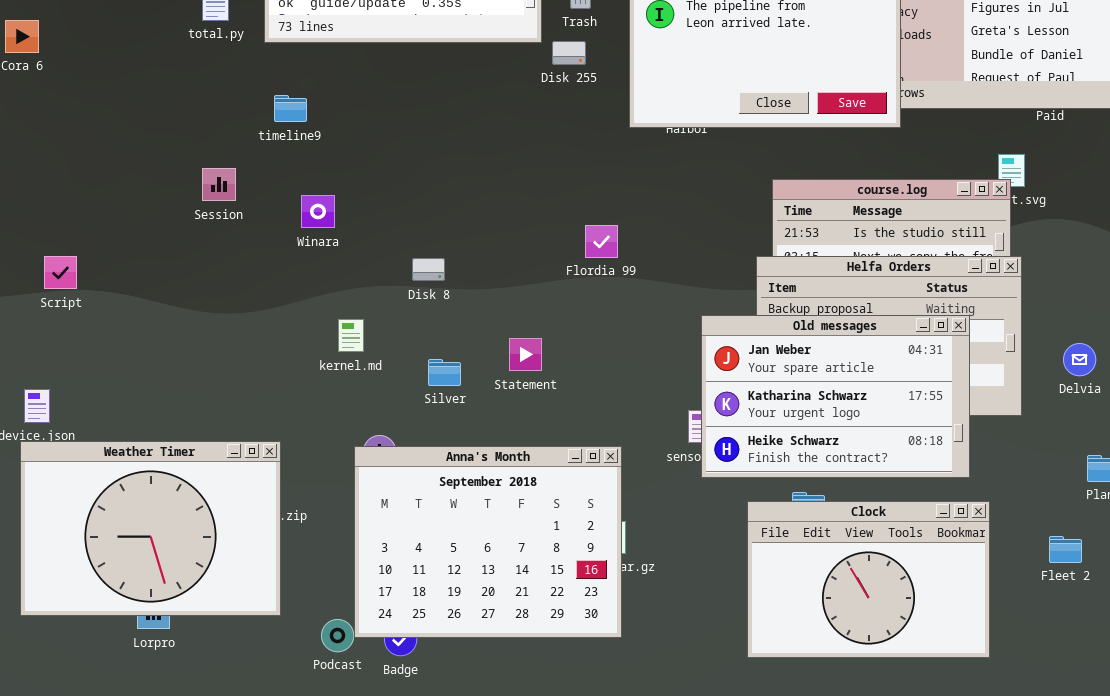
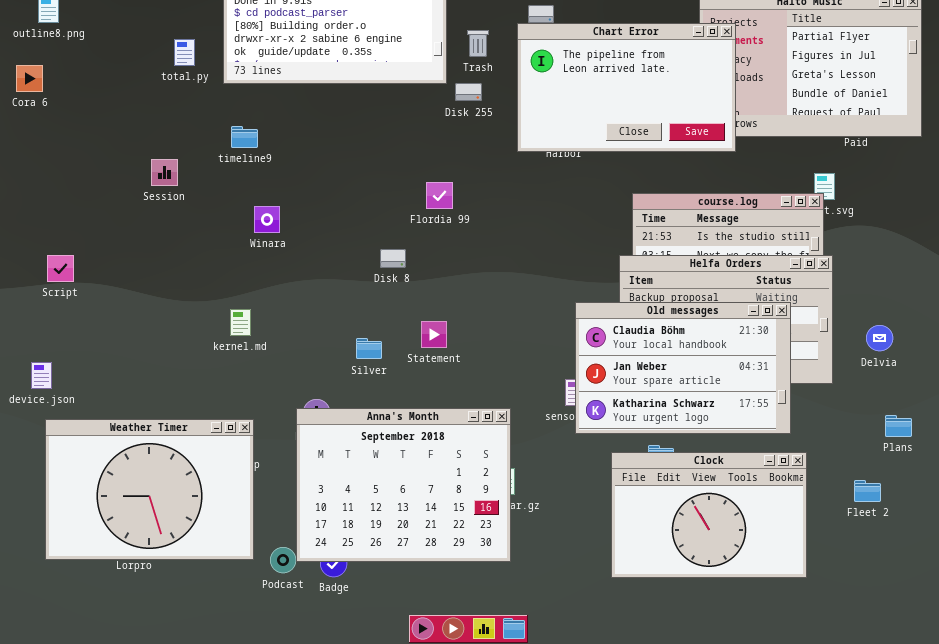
Session: [202,168,236,201] -> [151,159,178,186], moved
Flordia 99: [585,225,618,258] -> [426,182,453,209], moved
Disk 8: [412,258,445,281] -> [380,249,406,268], moved
Old messages: [701,315,970,478] -> [575,302,791,434], scrolled up 1 row
kernel.md: [338,319,364,352] -> [230,309,251,336], moved
Weather Timer: [20,441,281,616] -> [45,419,254,560], moved

